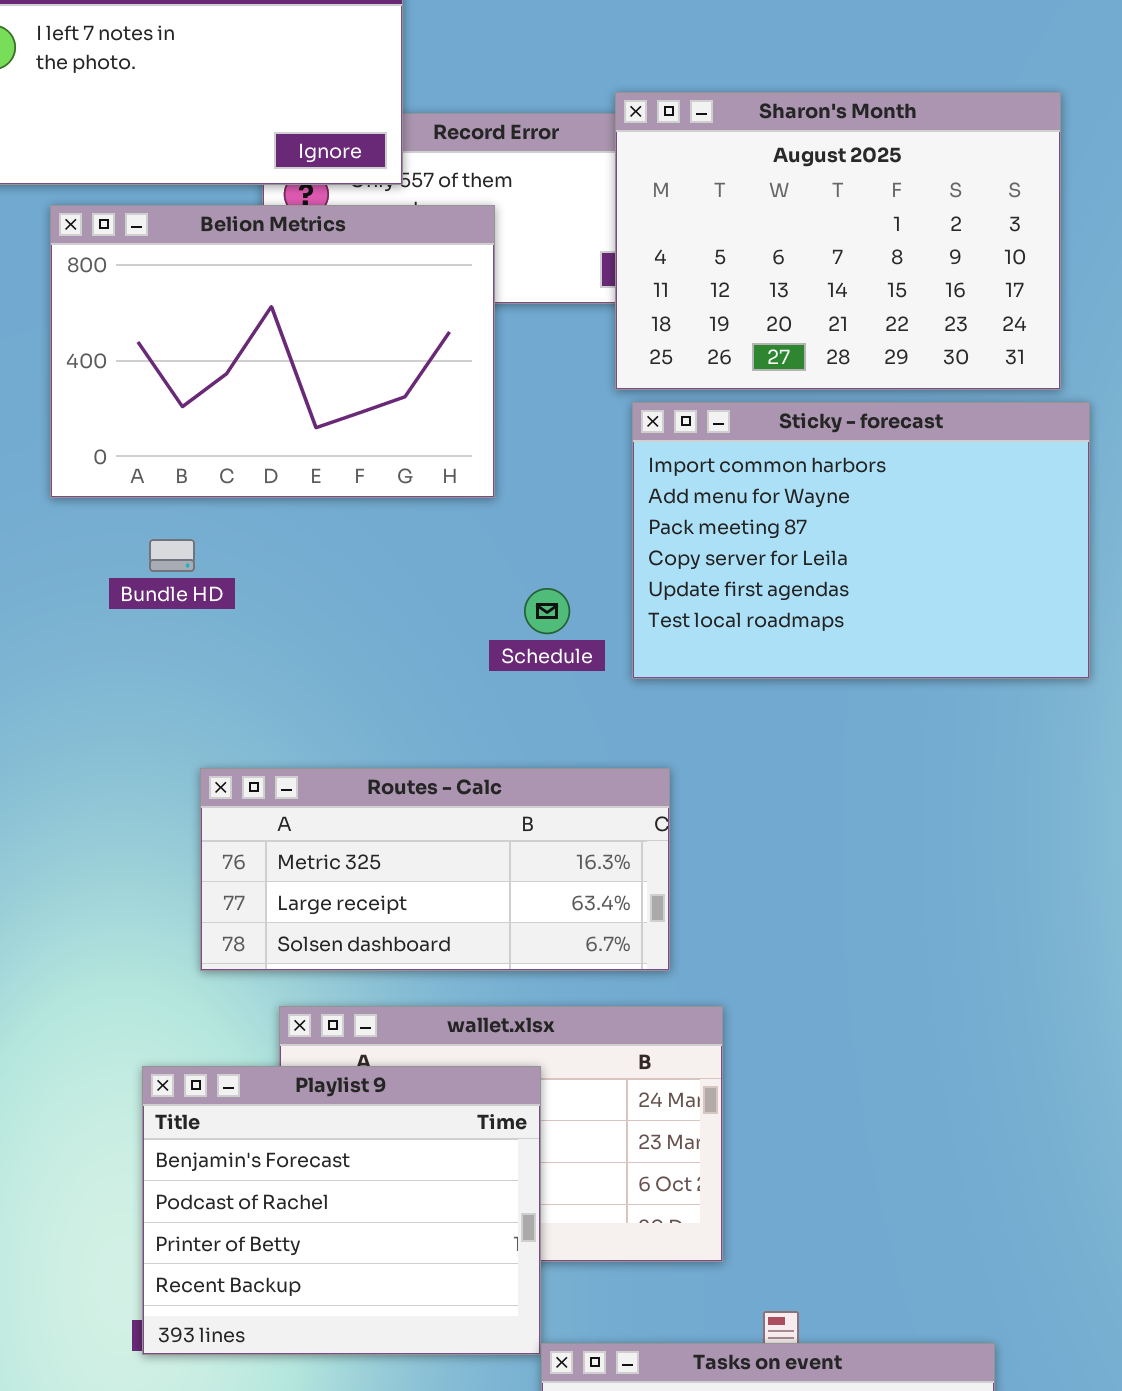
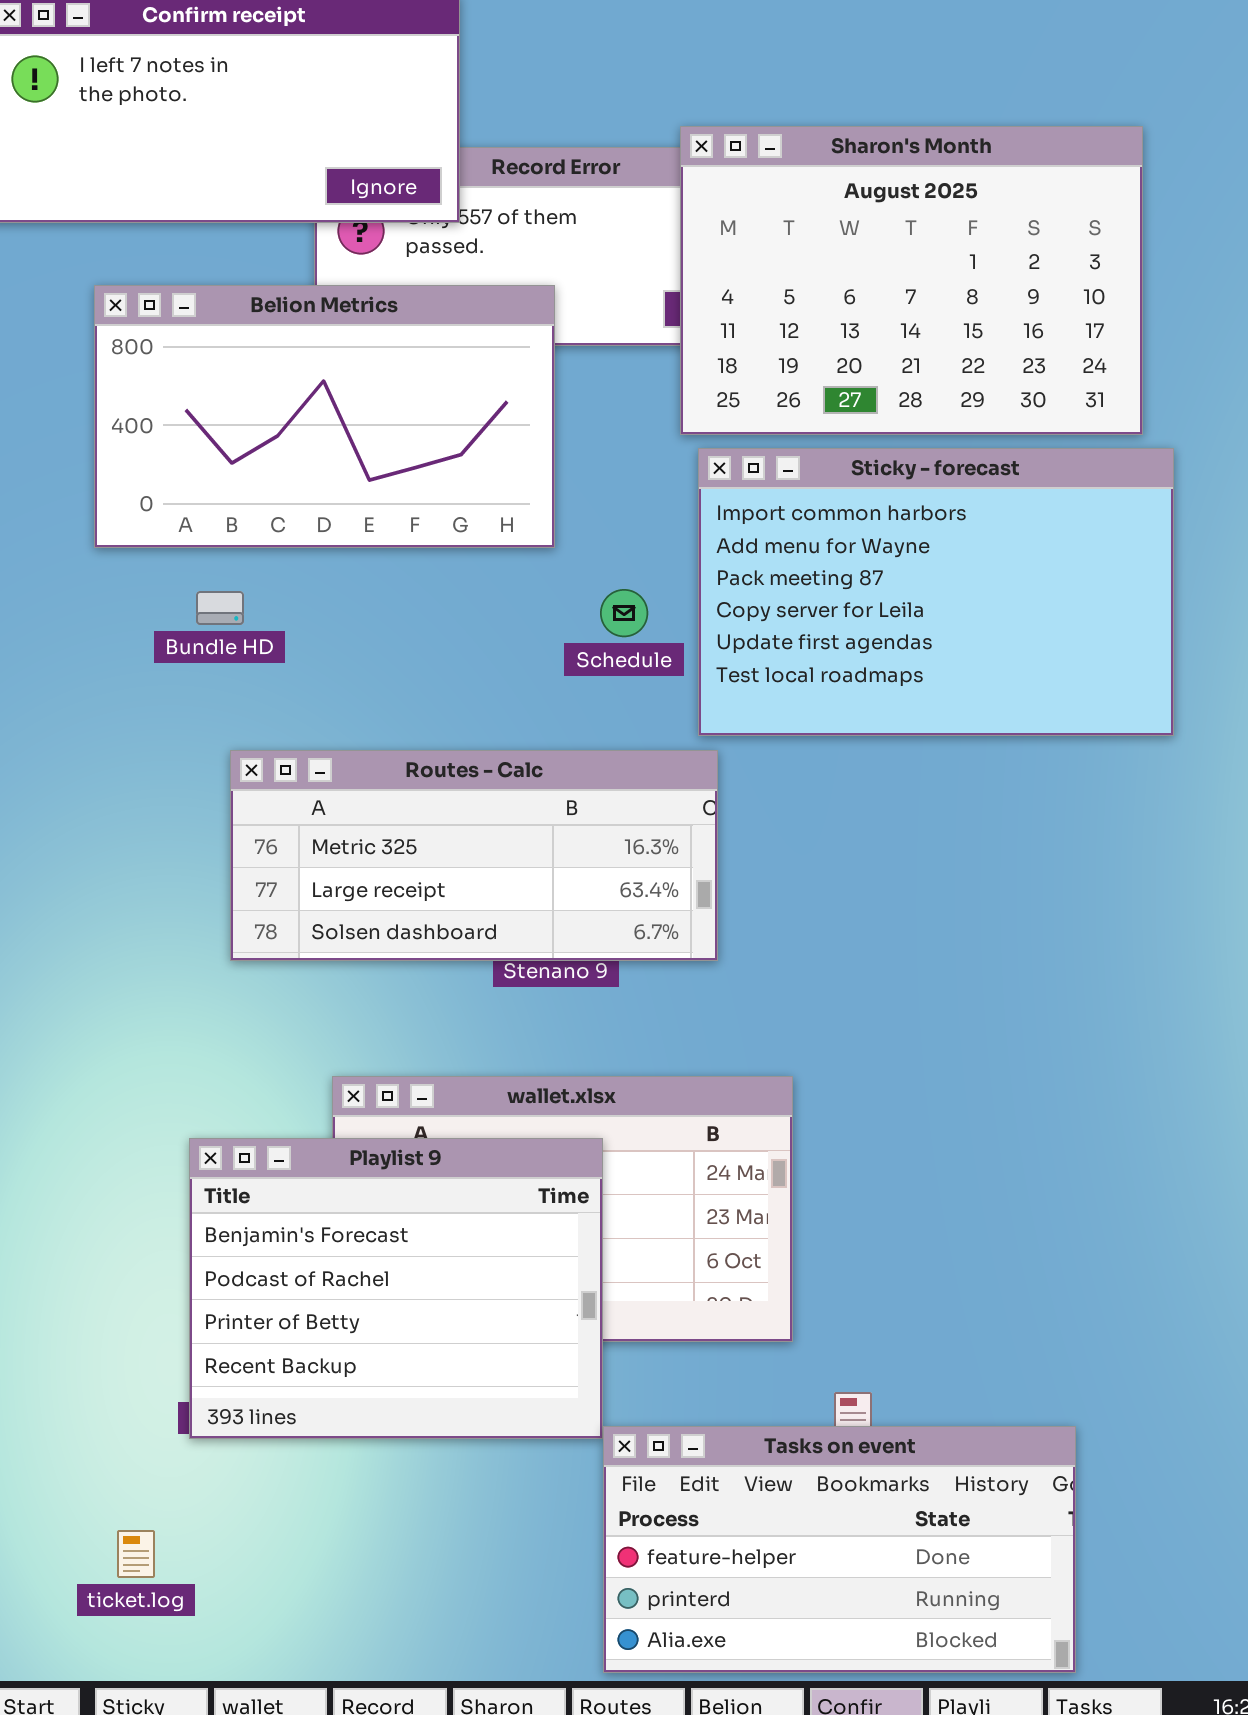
Belion Metrics: [50,205,495,498] -> [94,285,555,548], resized
Schedule: [524,588,570,634] -> [600,589,648,637], moved
Routes - Calc: [200,768,670,971] -> [230,750,718,961], moved

